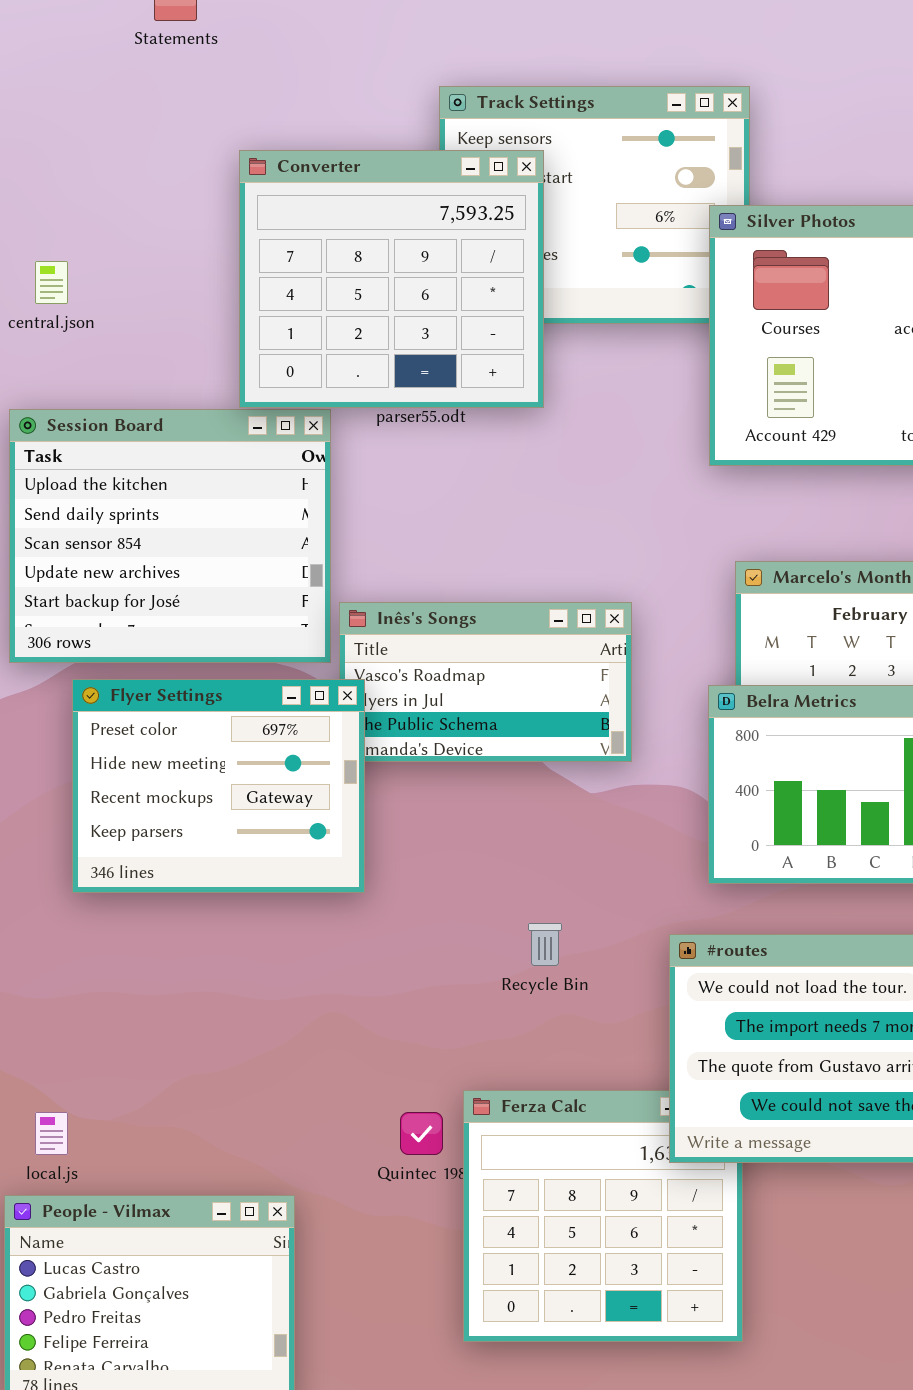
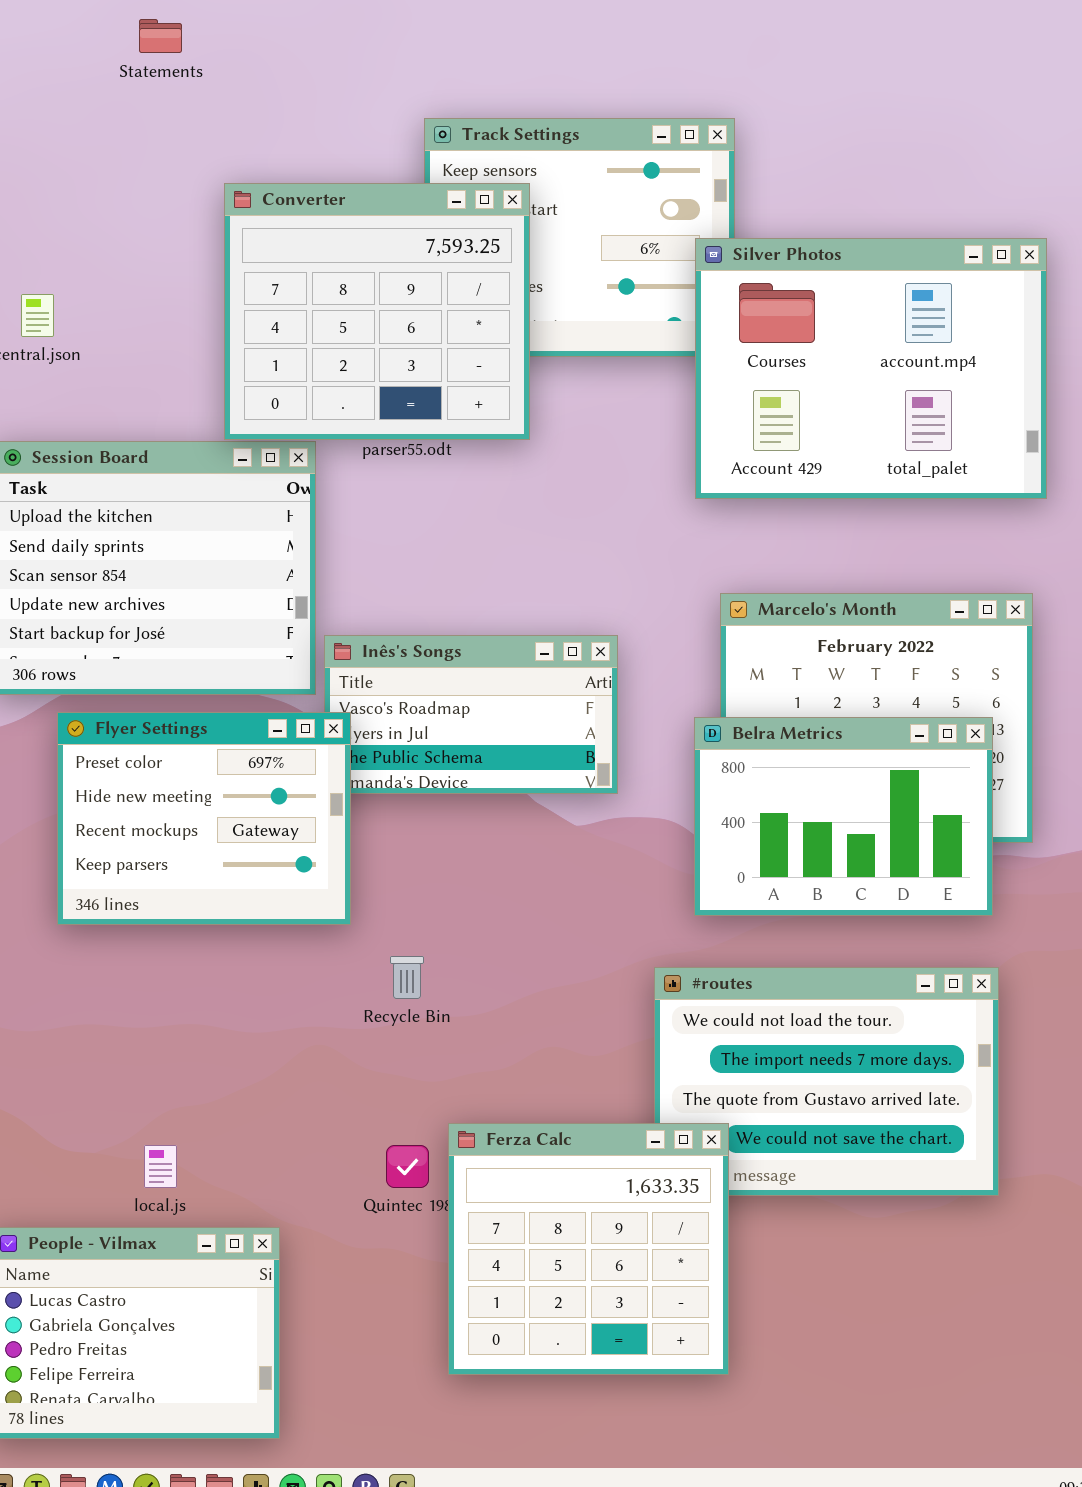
Recycle Bin: [528,923,562,966] -> [390,956,424,999], moved
Ferza Calc: [463,1090,743,1342] -> [448,1123,729,1375], raised
local.js: [35,1112,68,1155] -> [144,1145,177,1188], moved

